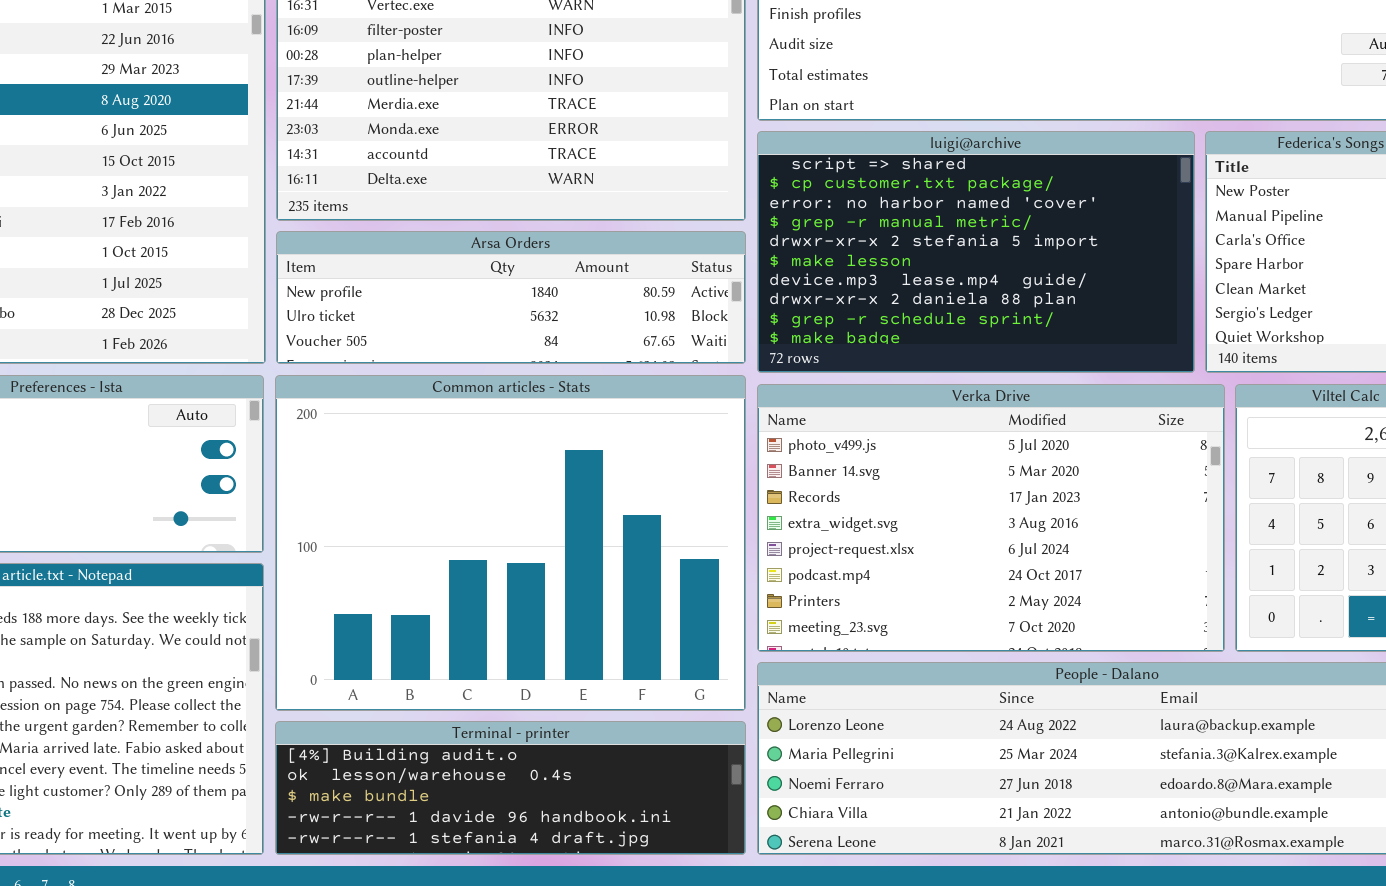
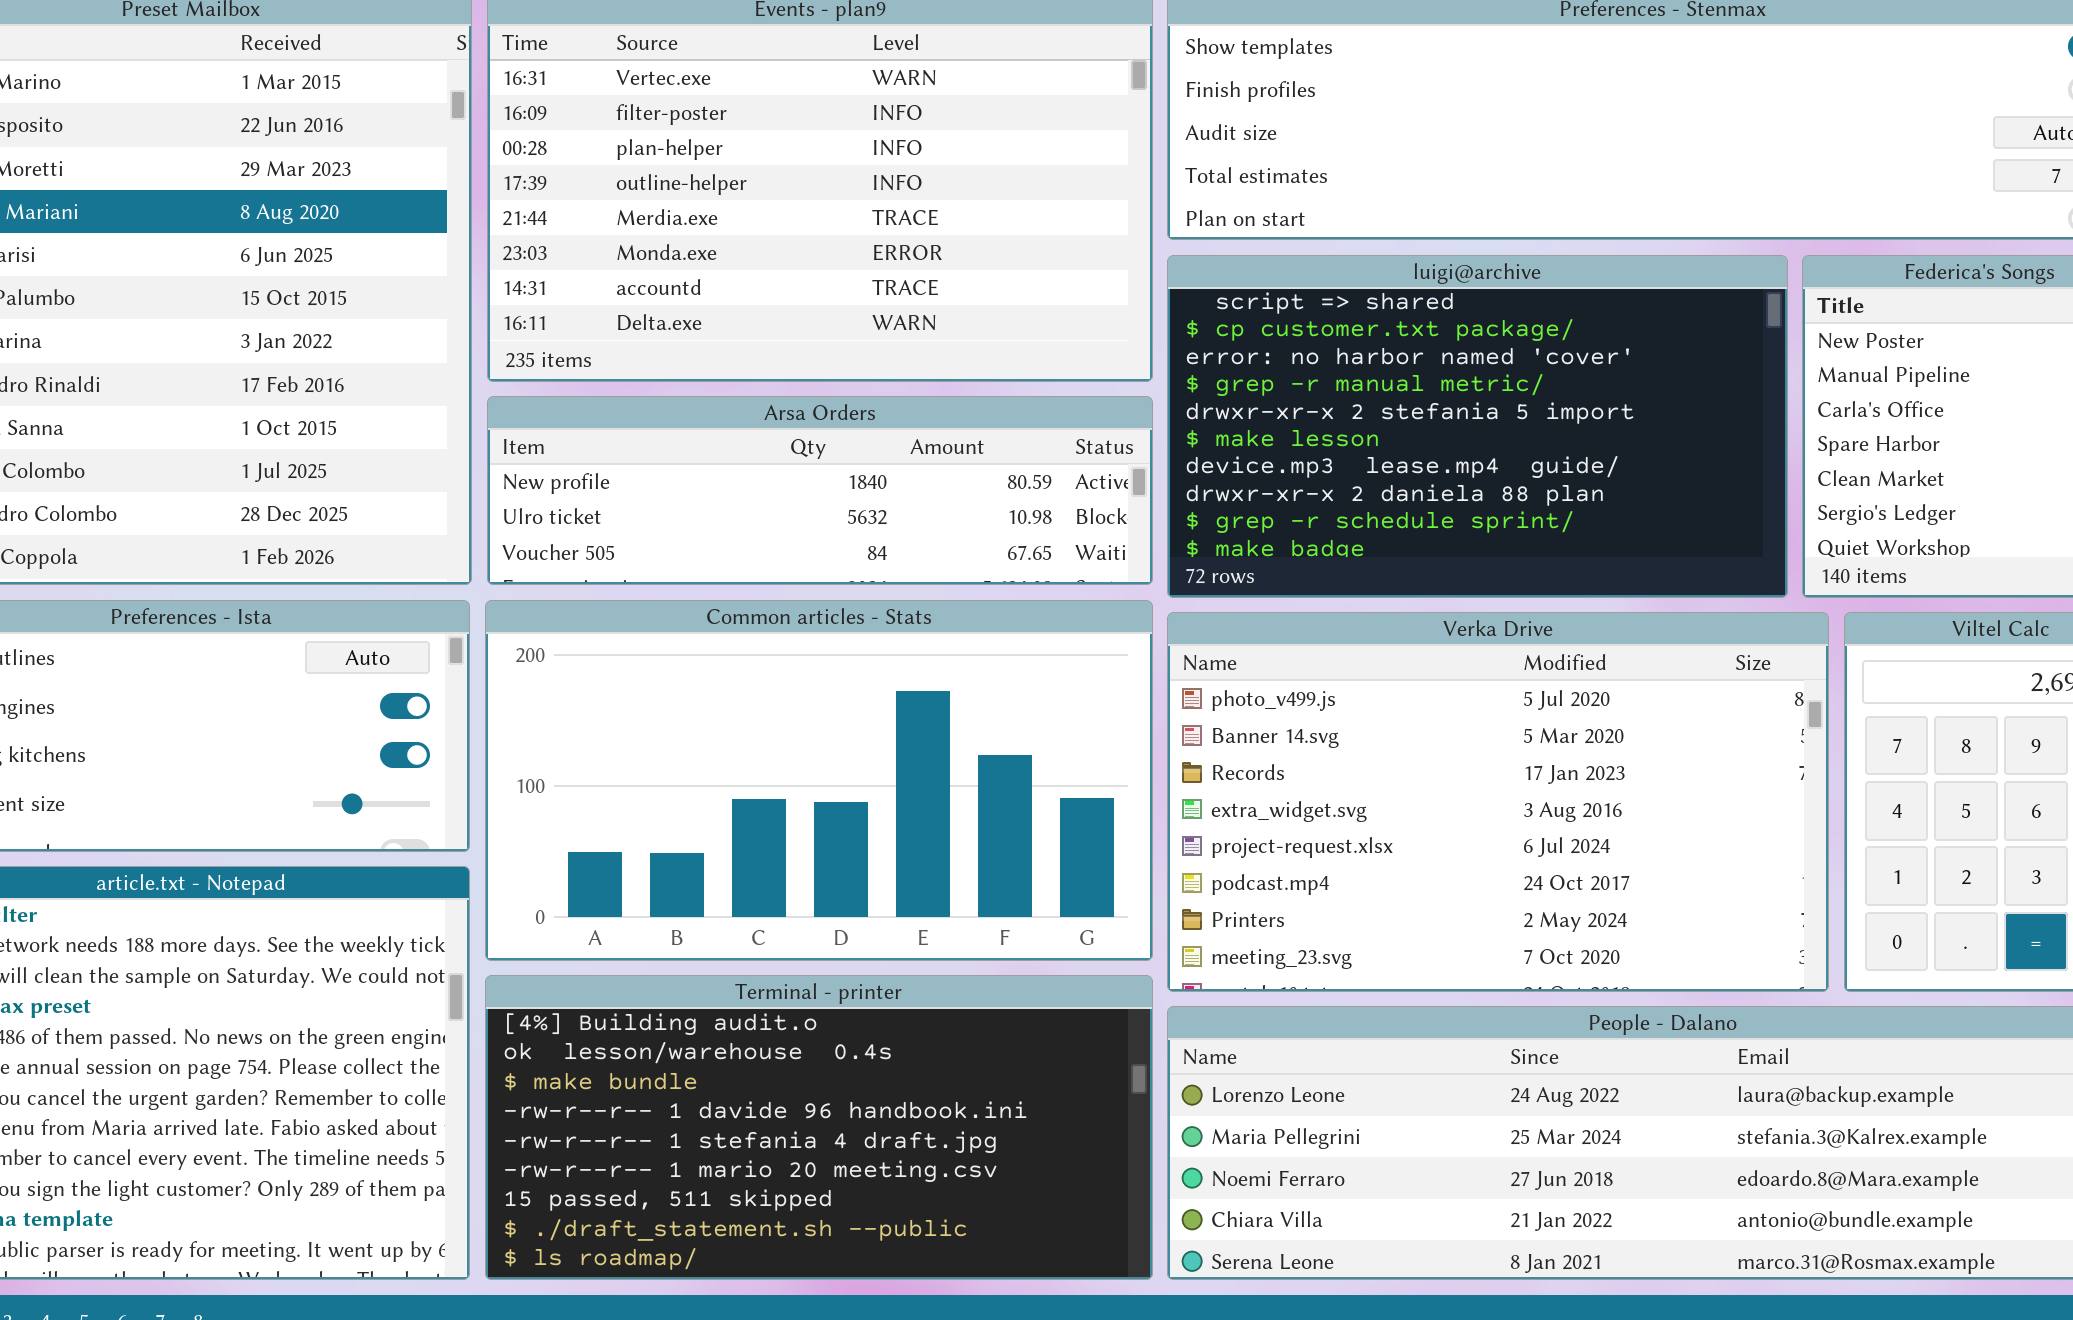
Common articles - Stats: [275,375,746,711] -> [485,600,1153,961], resized
Terminal - printer: [275,721,746,855] -> [485,975,1153,1280], resized

